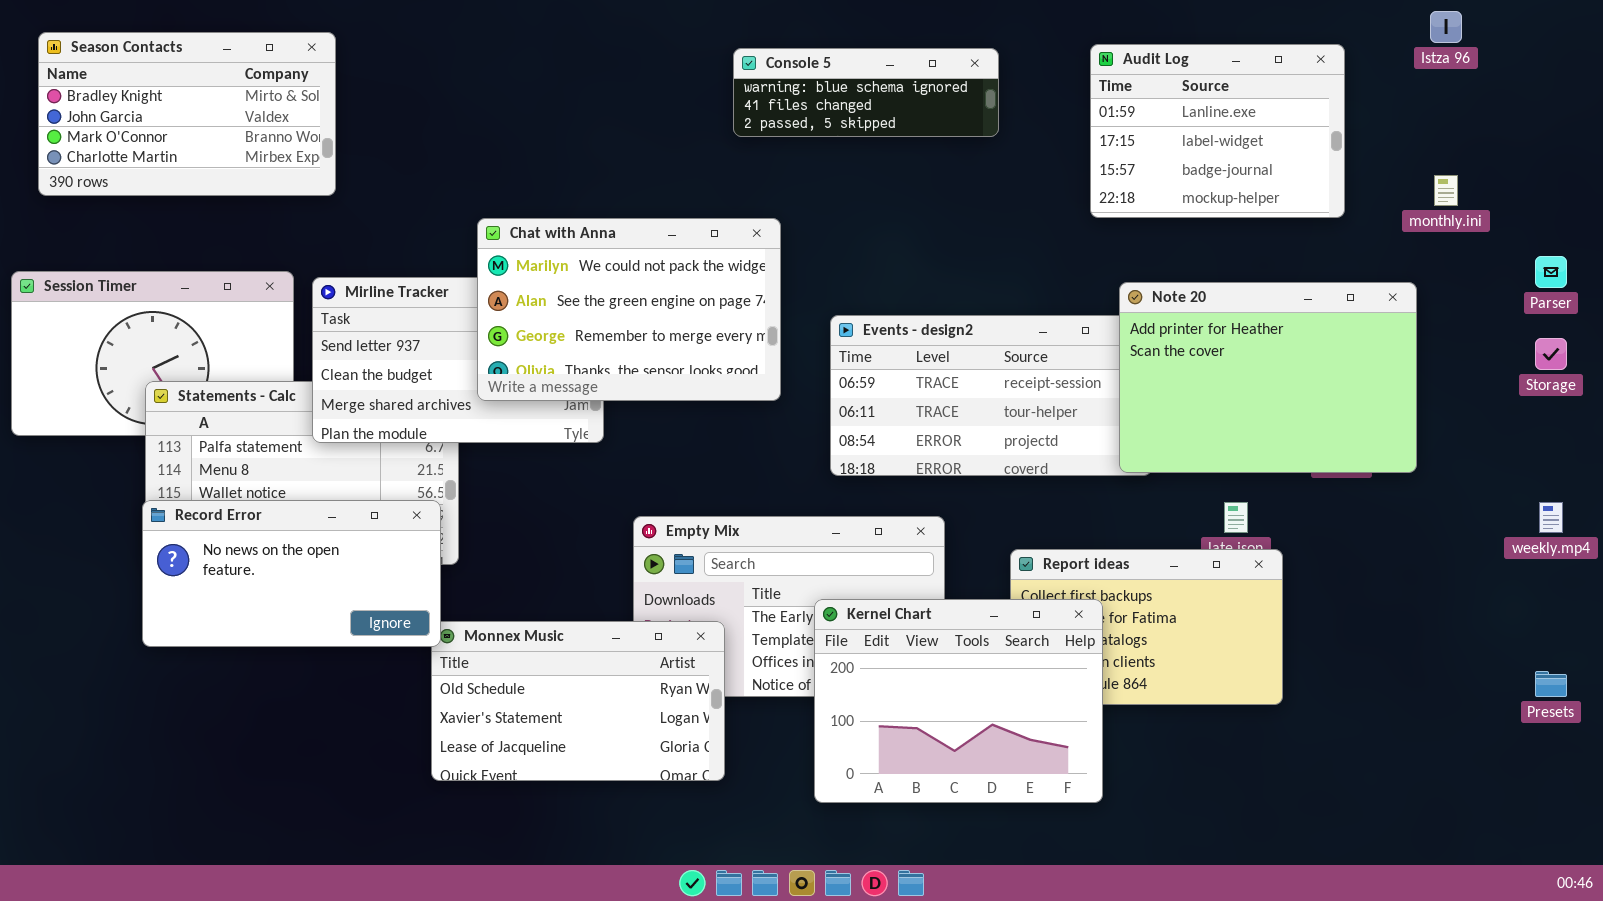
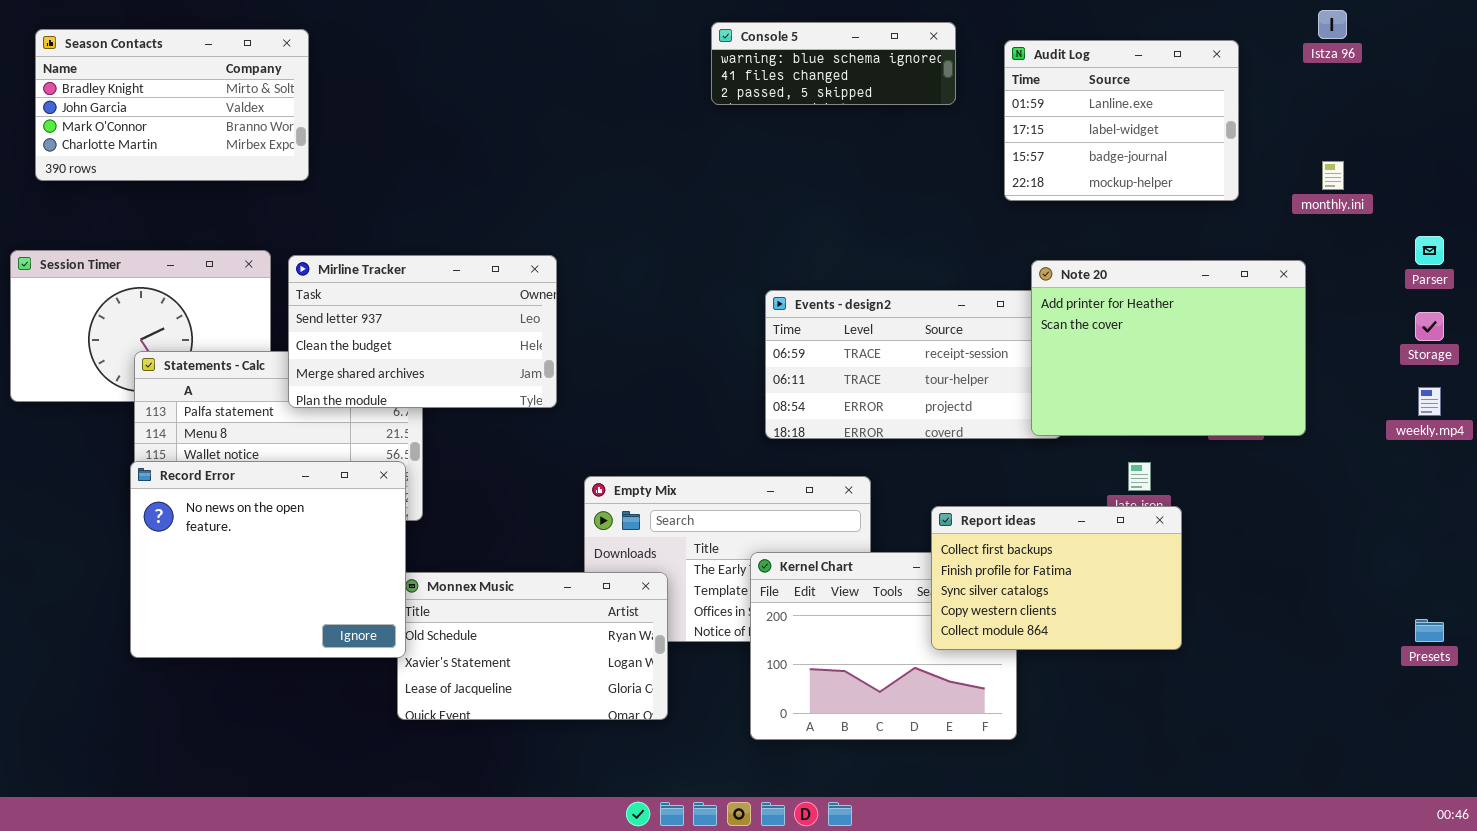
Console 5: [733,48,999,137] -> [711,22,956,105], moved
Chat with Anna: [477,218,781,401] -> none, closed
Record Error: [142,500,441,647] -> [130,461,406,658], resized
weekly.mp4: [1539,502,1563,533] -> [1418,387,1441,416], moved
Report ideas: [1010,549,1283,705] -> [931,506,1182,650], raised

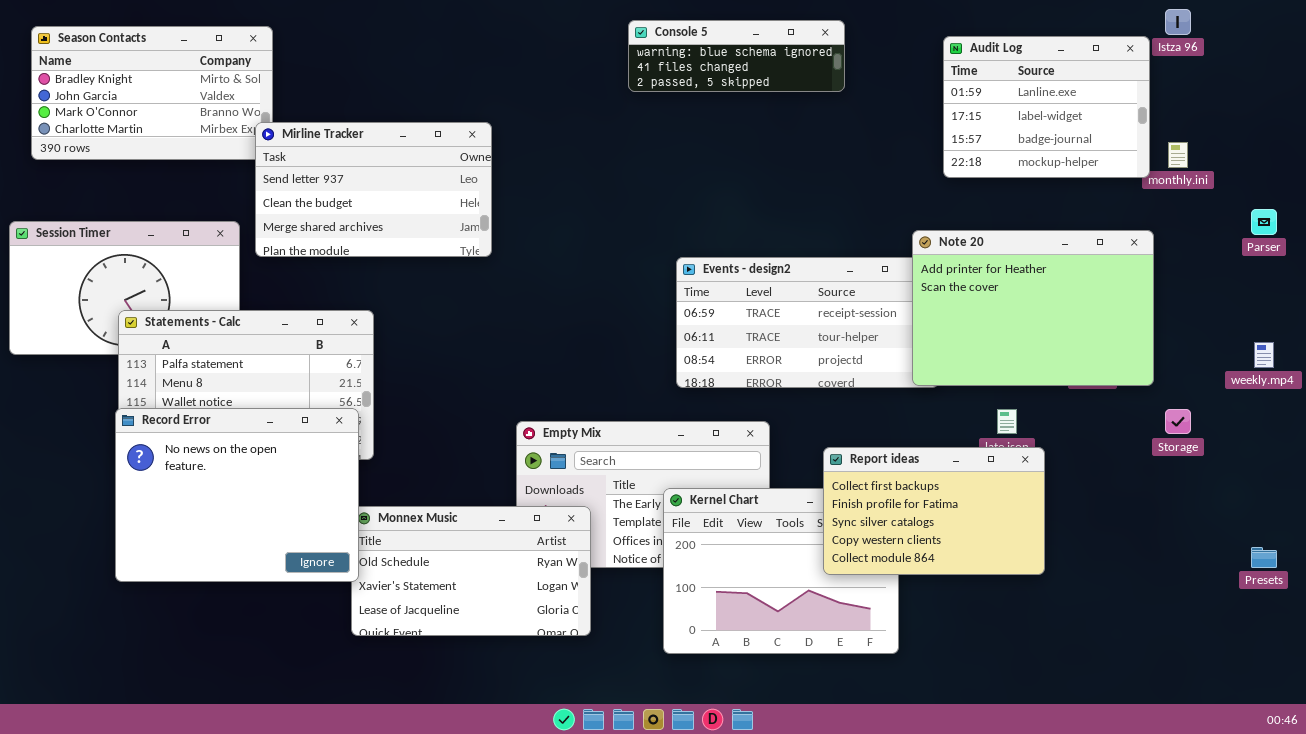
Audit Log: [1004,40,1239,201] -> [943,36,1150,178], moved
Mirline Tracker: [288,255,557,408] -> [255,122,492,257], moved
Storage: [1415,312,1444,341] -> [1165,409,1191,434], moved

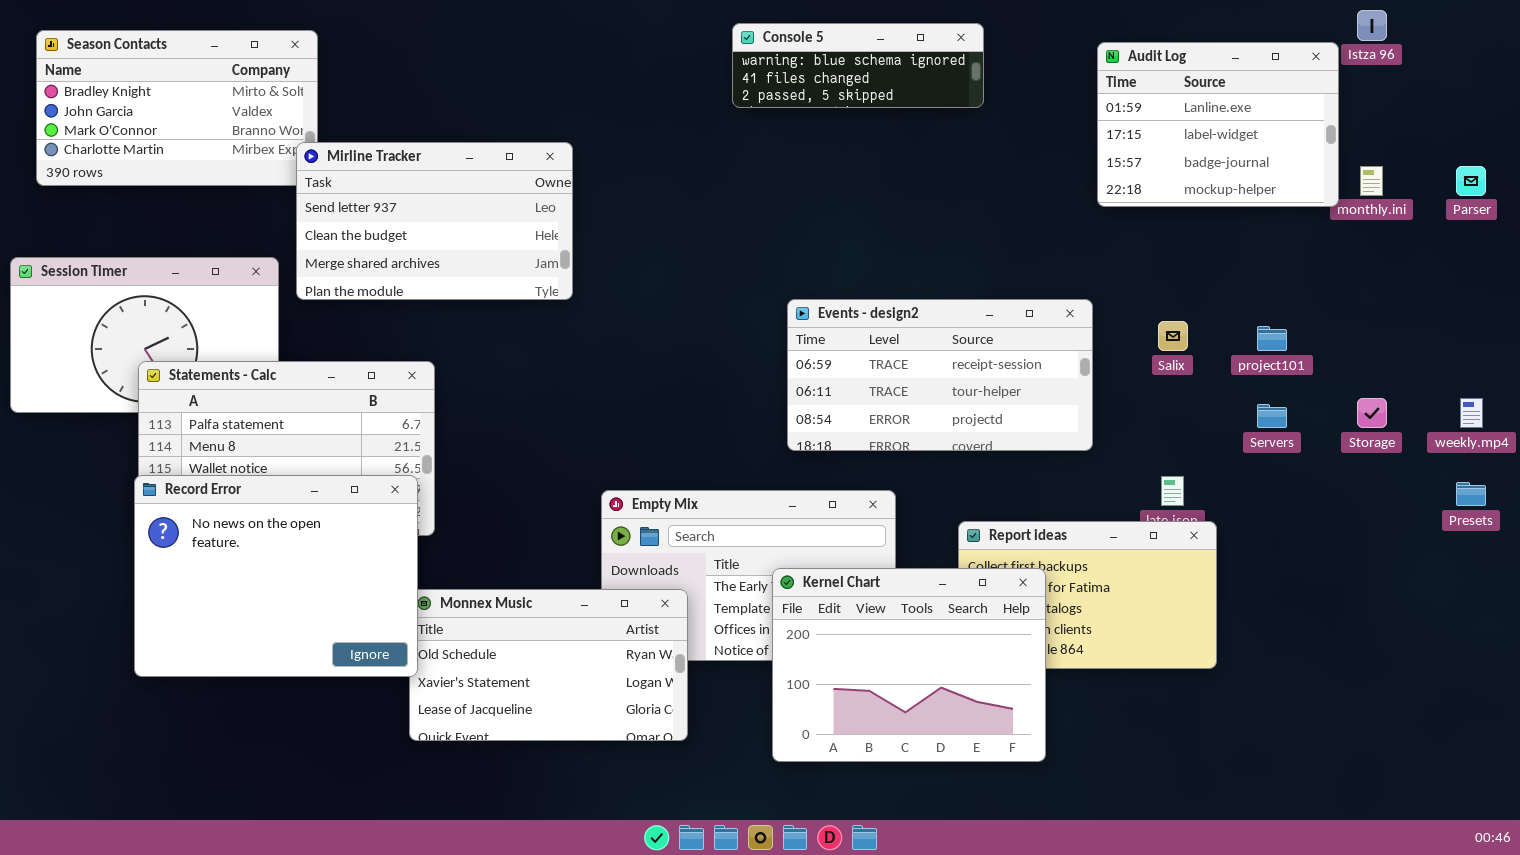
Parser: [1251,209,1277,235] -> [1456,166,1486,196], moved
Note 20: [912,230,1154,386] -> none, closed
Storage: [1165,409,1191,434] -> [1357,398,1387,428], moved
Kernel Chart: [663,488,899,654] -> [772,568,1046,762], raised
Presets: [1251,547,1277,568] -> [1456,482,1486,506], moved

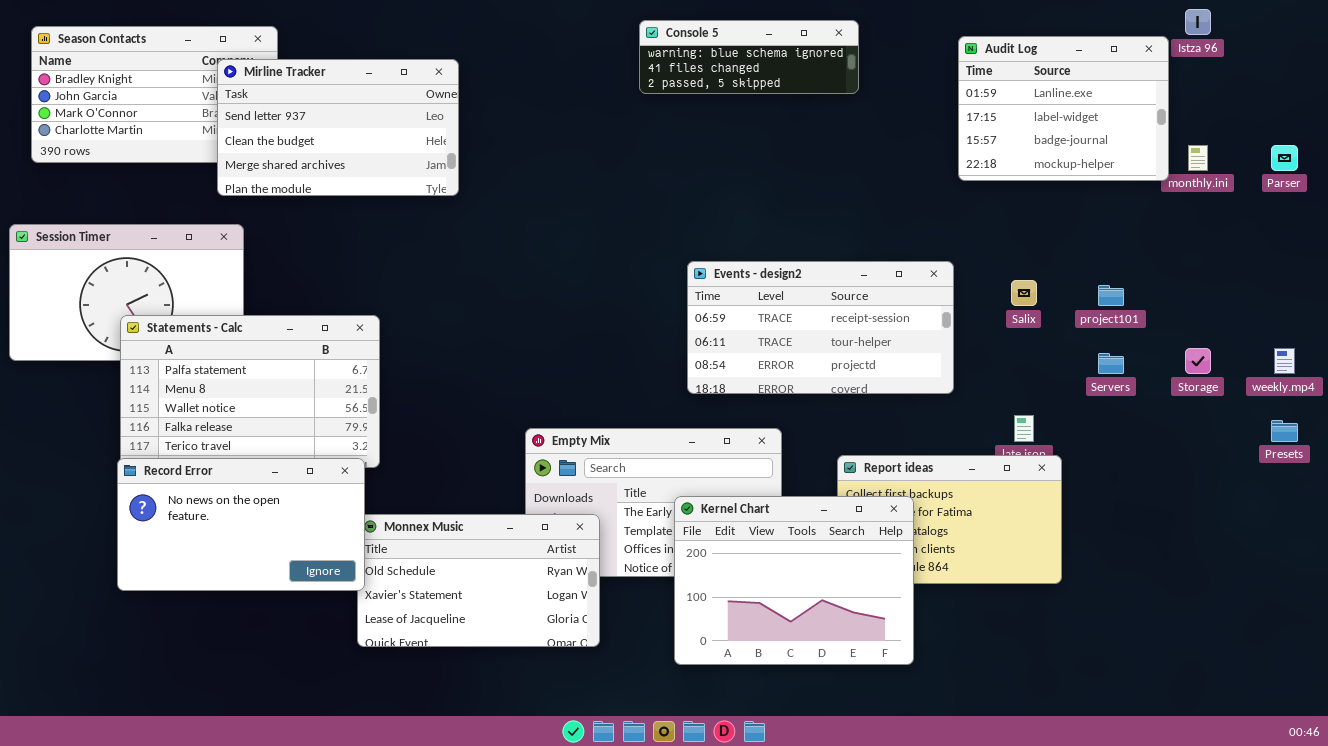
Mirline Tracker: [296,142,573,300] -> [217,59,459,196], moved
Record Error: [134,475,418,677] -> [117,458,365,591], resized

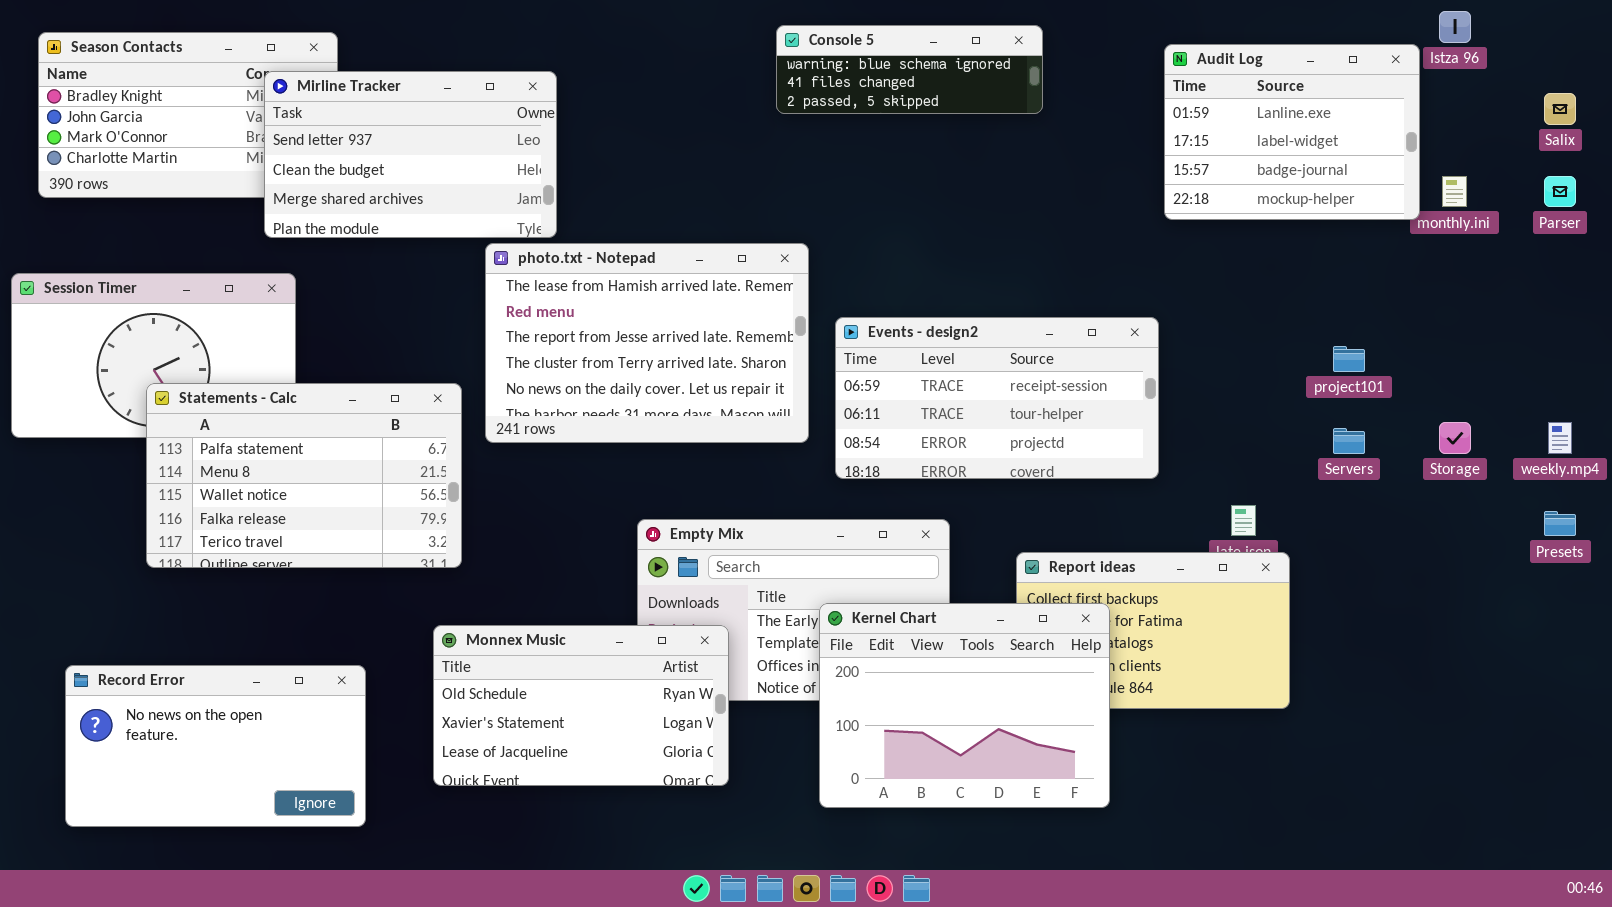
photo.txt - Notepad: none -> [485,243,809,443], opened
Salix: [1011,280,1037,306] -> [1544,93,1576,125], moved
Record Error: [117,458,365,591] -> [65,665,366,827], moved

